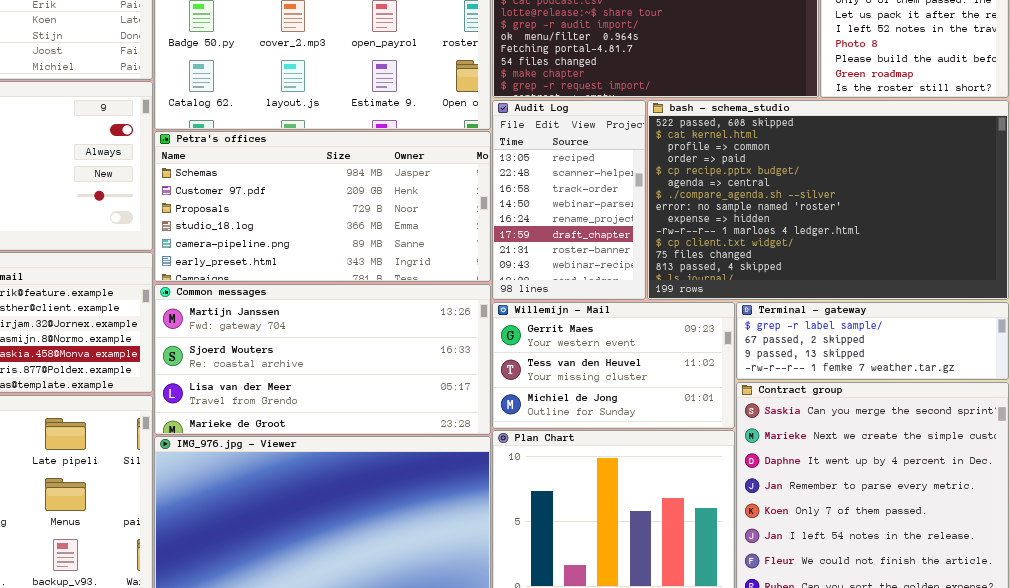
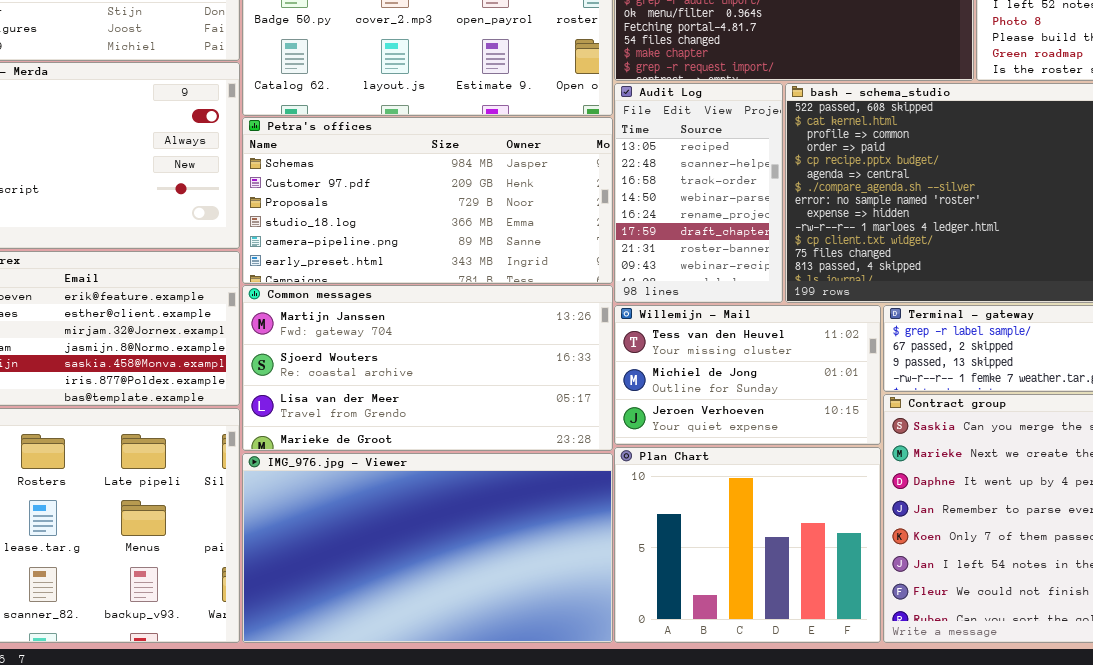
Willemijn - Mail: [492,302,735,429] -> [614,305,881,445], scrolled down 1 row

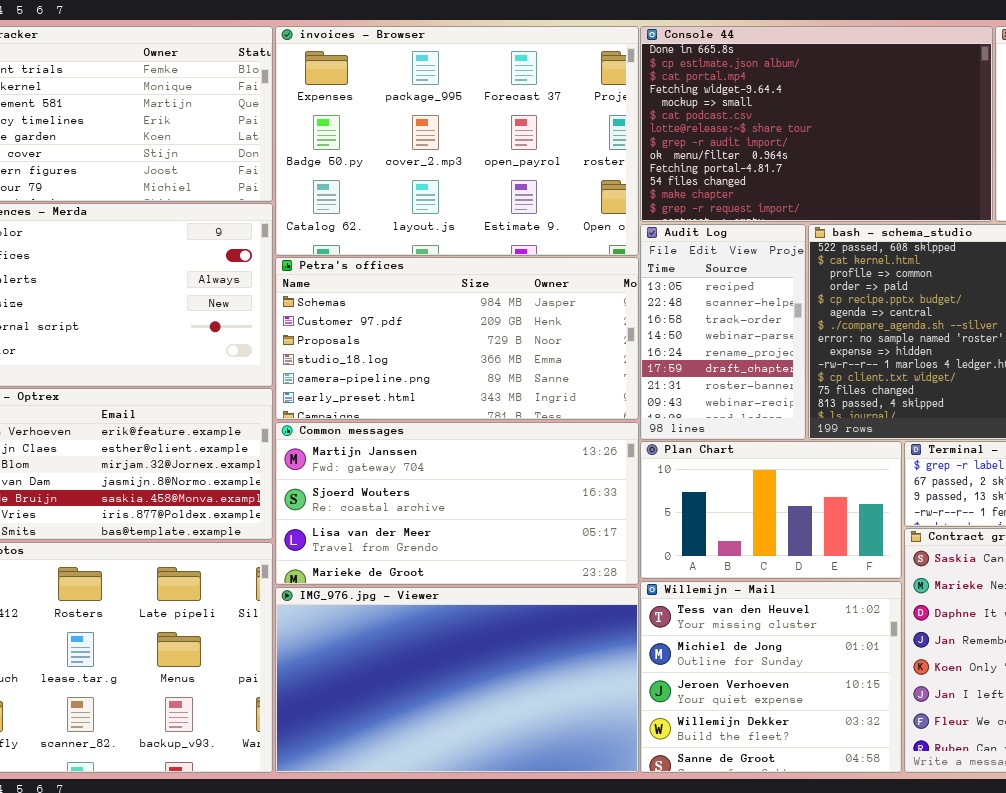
Willemijn - Mail: [614,305,881,445] -> [640,581,902,773], moved, resized
Plan Chart: [614,447,881,643] -> [640,441,902,579], moved, resized

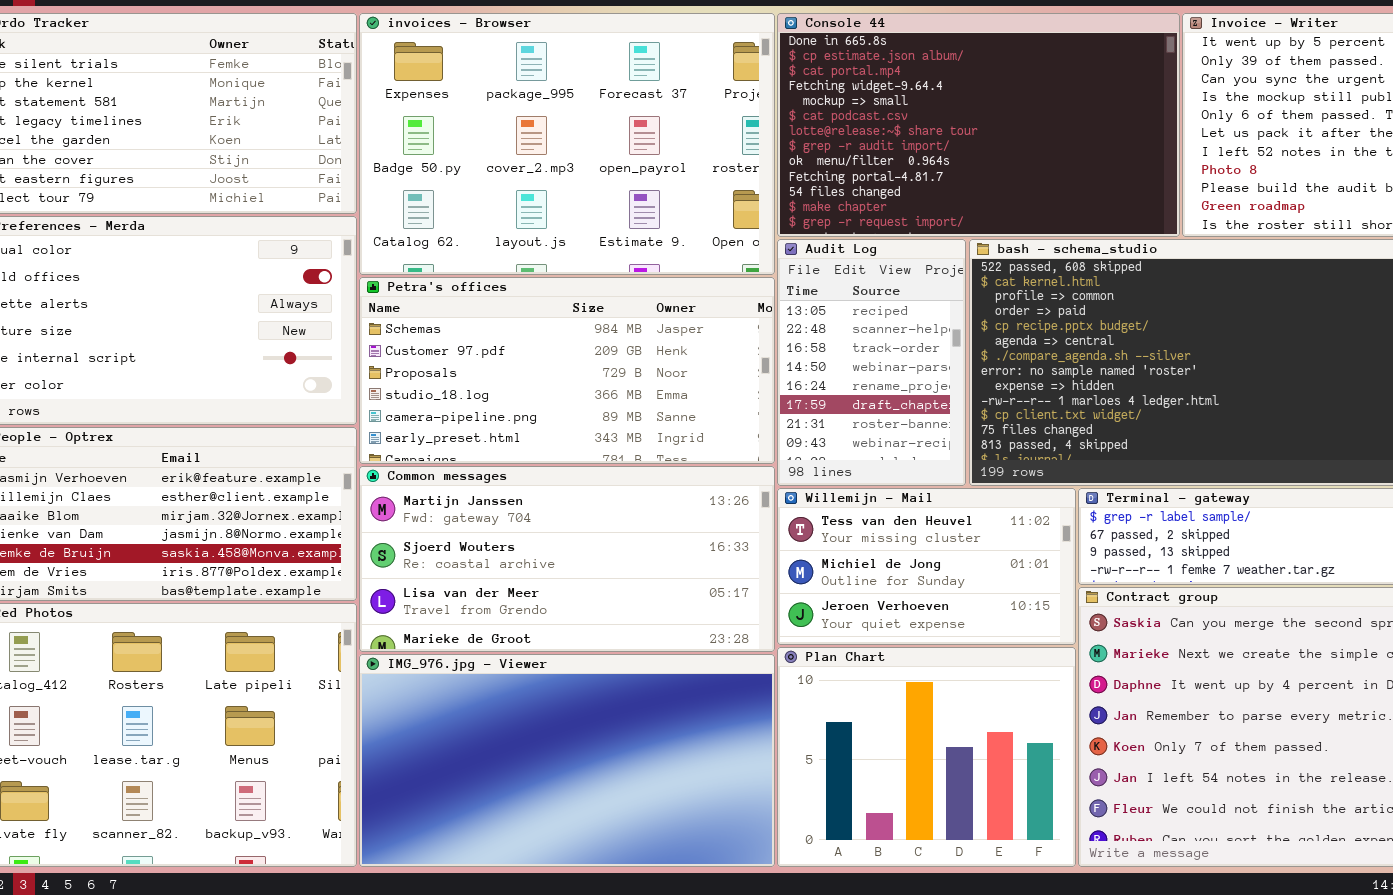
Plan Chart: [640,441,902,579] -> [777,647,1076,867], moved, resized
Willemijn - Mail: [640,581,902,773] -> [777,488,1076,645], moved, resized

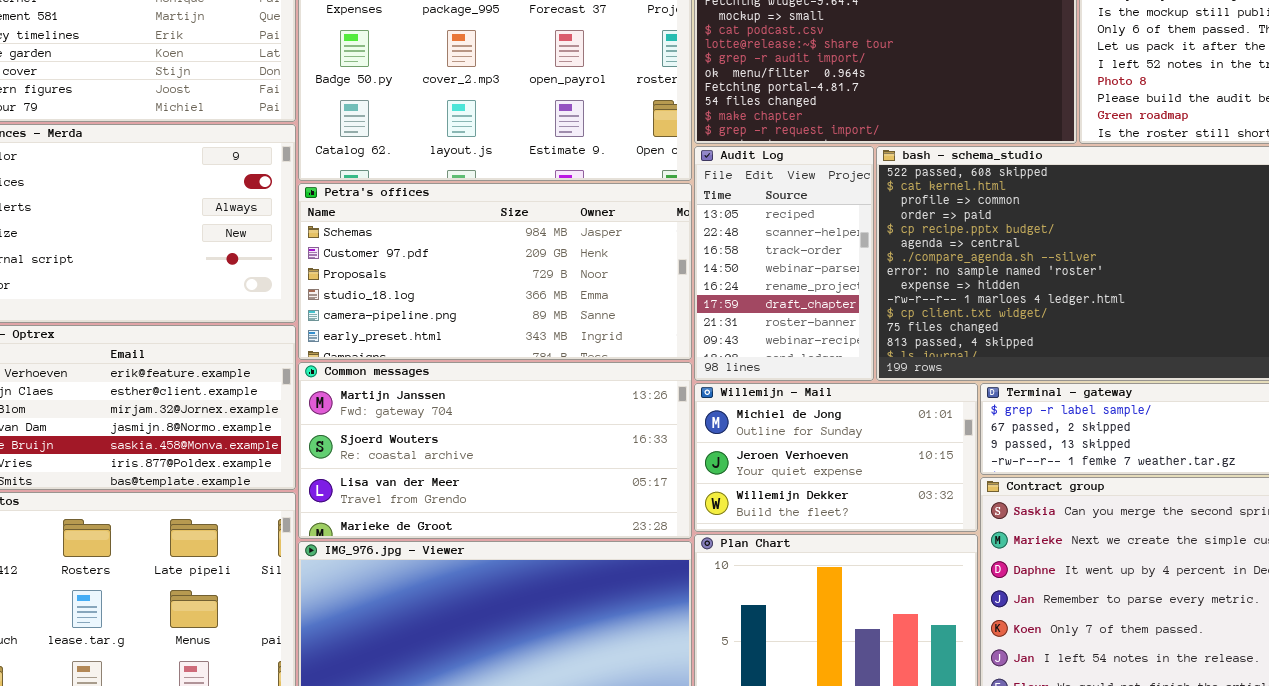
Willemijn - Mail: [777,488,1076,645] -> [694,383,978,532], scrolled down 1 row

